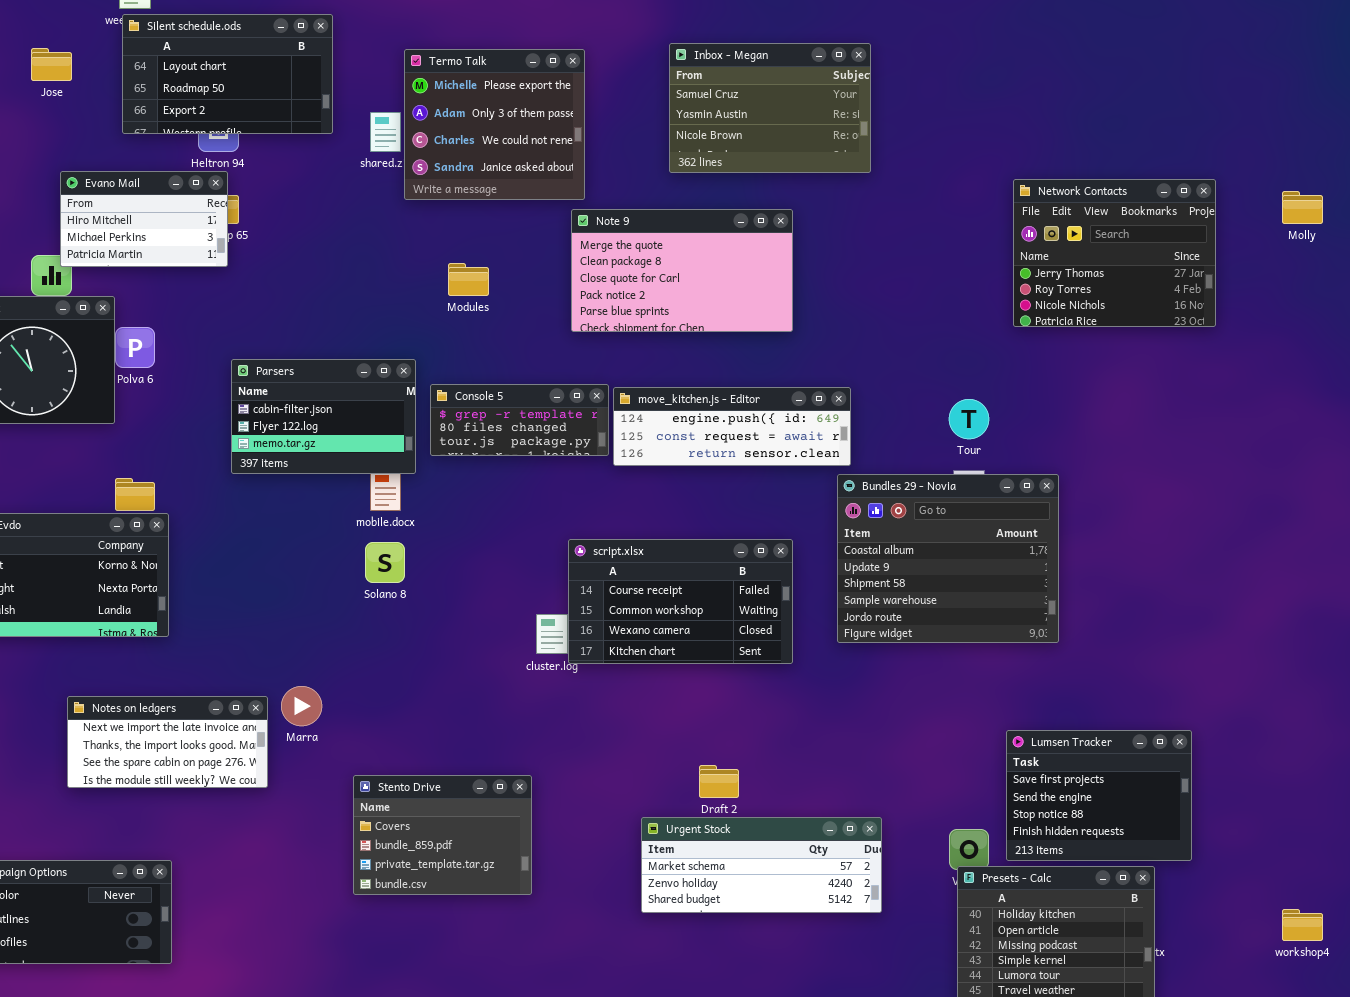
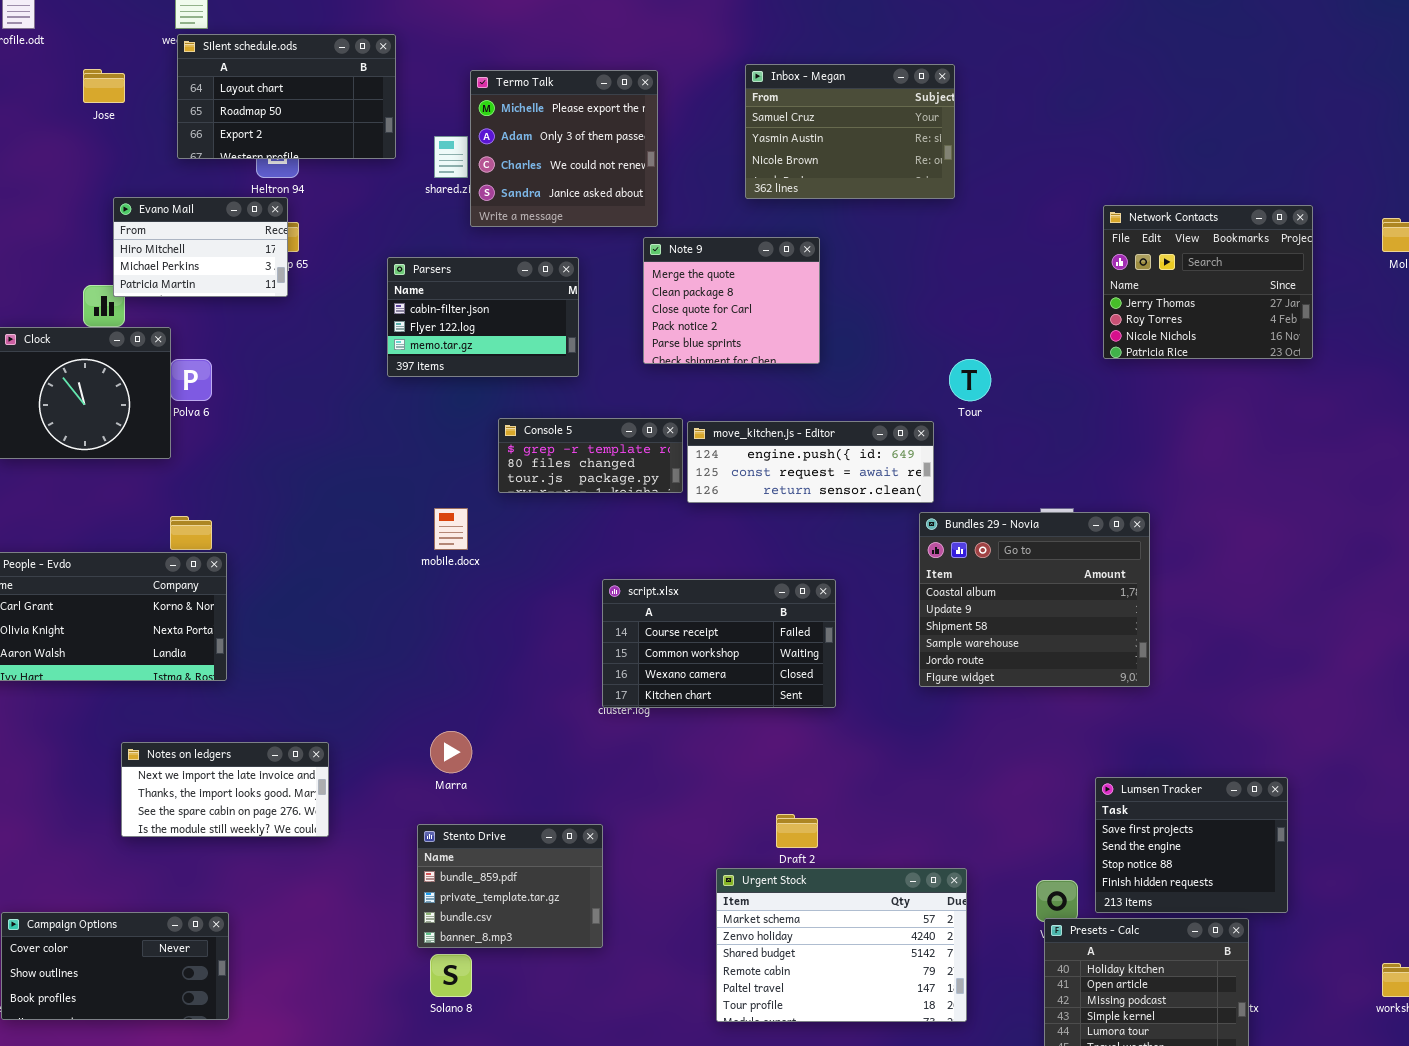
Note 9: [571,209,793,332] -> [643,237,820,364], resized
Parsers: [231,359,416,474] -> [387,257,579,377], moved
Tour: [949,399,989,439] -> [949,359,991,401], moved
script.xlsx: [568,539,793,664] -> [602,579,836,708], moved
Solano 8: [365,542,405,583] -> [430,954,472,997], moved
Marra: [281,686,322,726] -> [430,731,472,773], moved
Stento Drive: [353,775,532,895] -> [417,824,603,948], scrolled down 1 row
Urgent Stock: [641,817,882,913] -> [716,868,967,1022], resized

